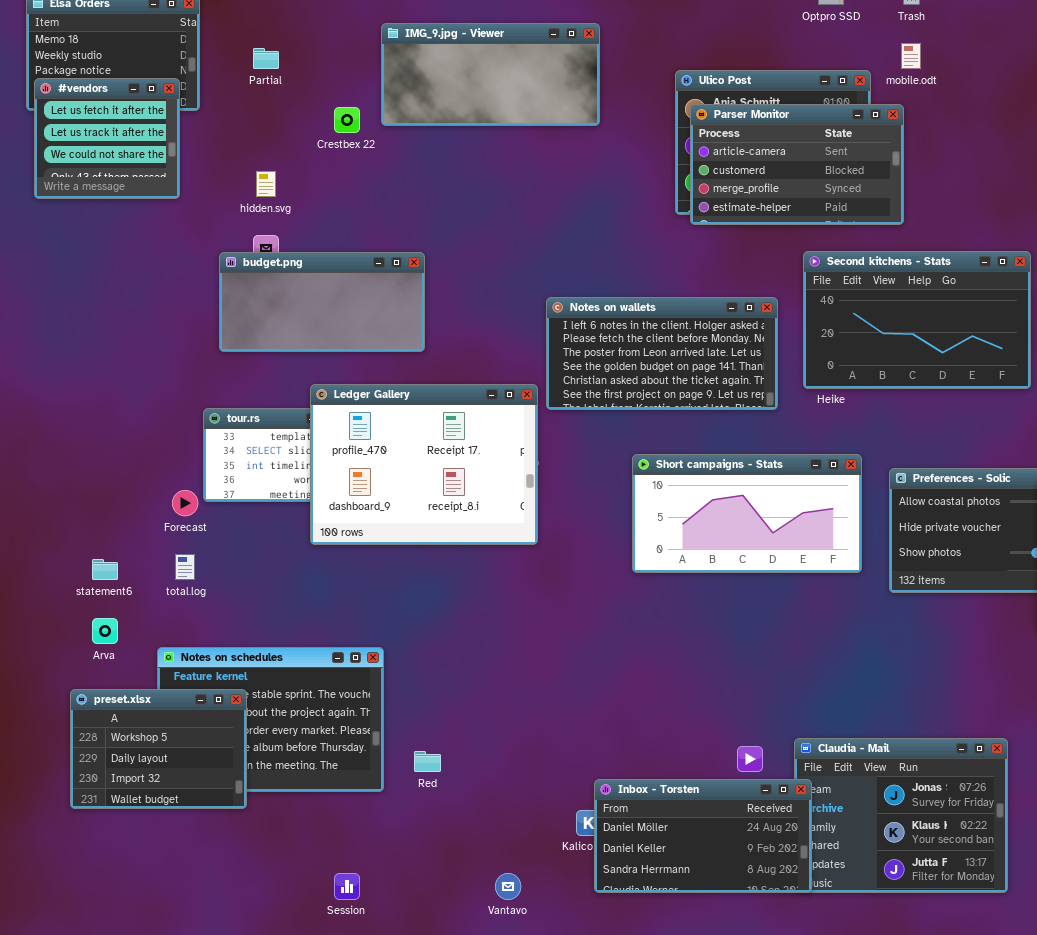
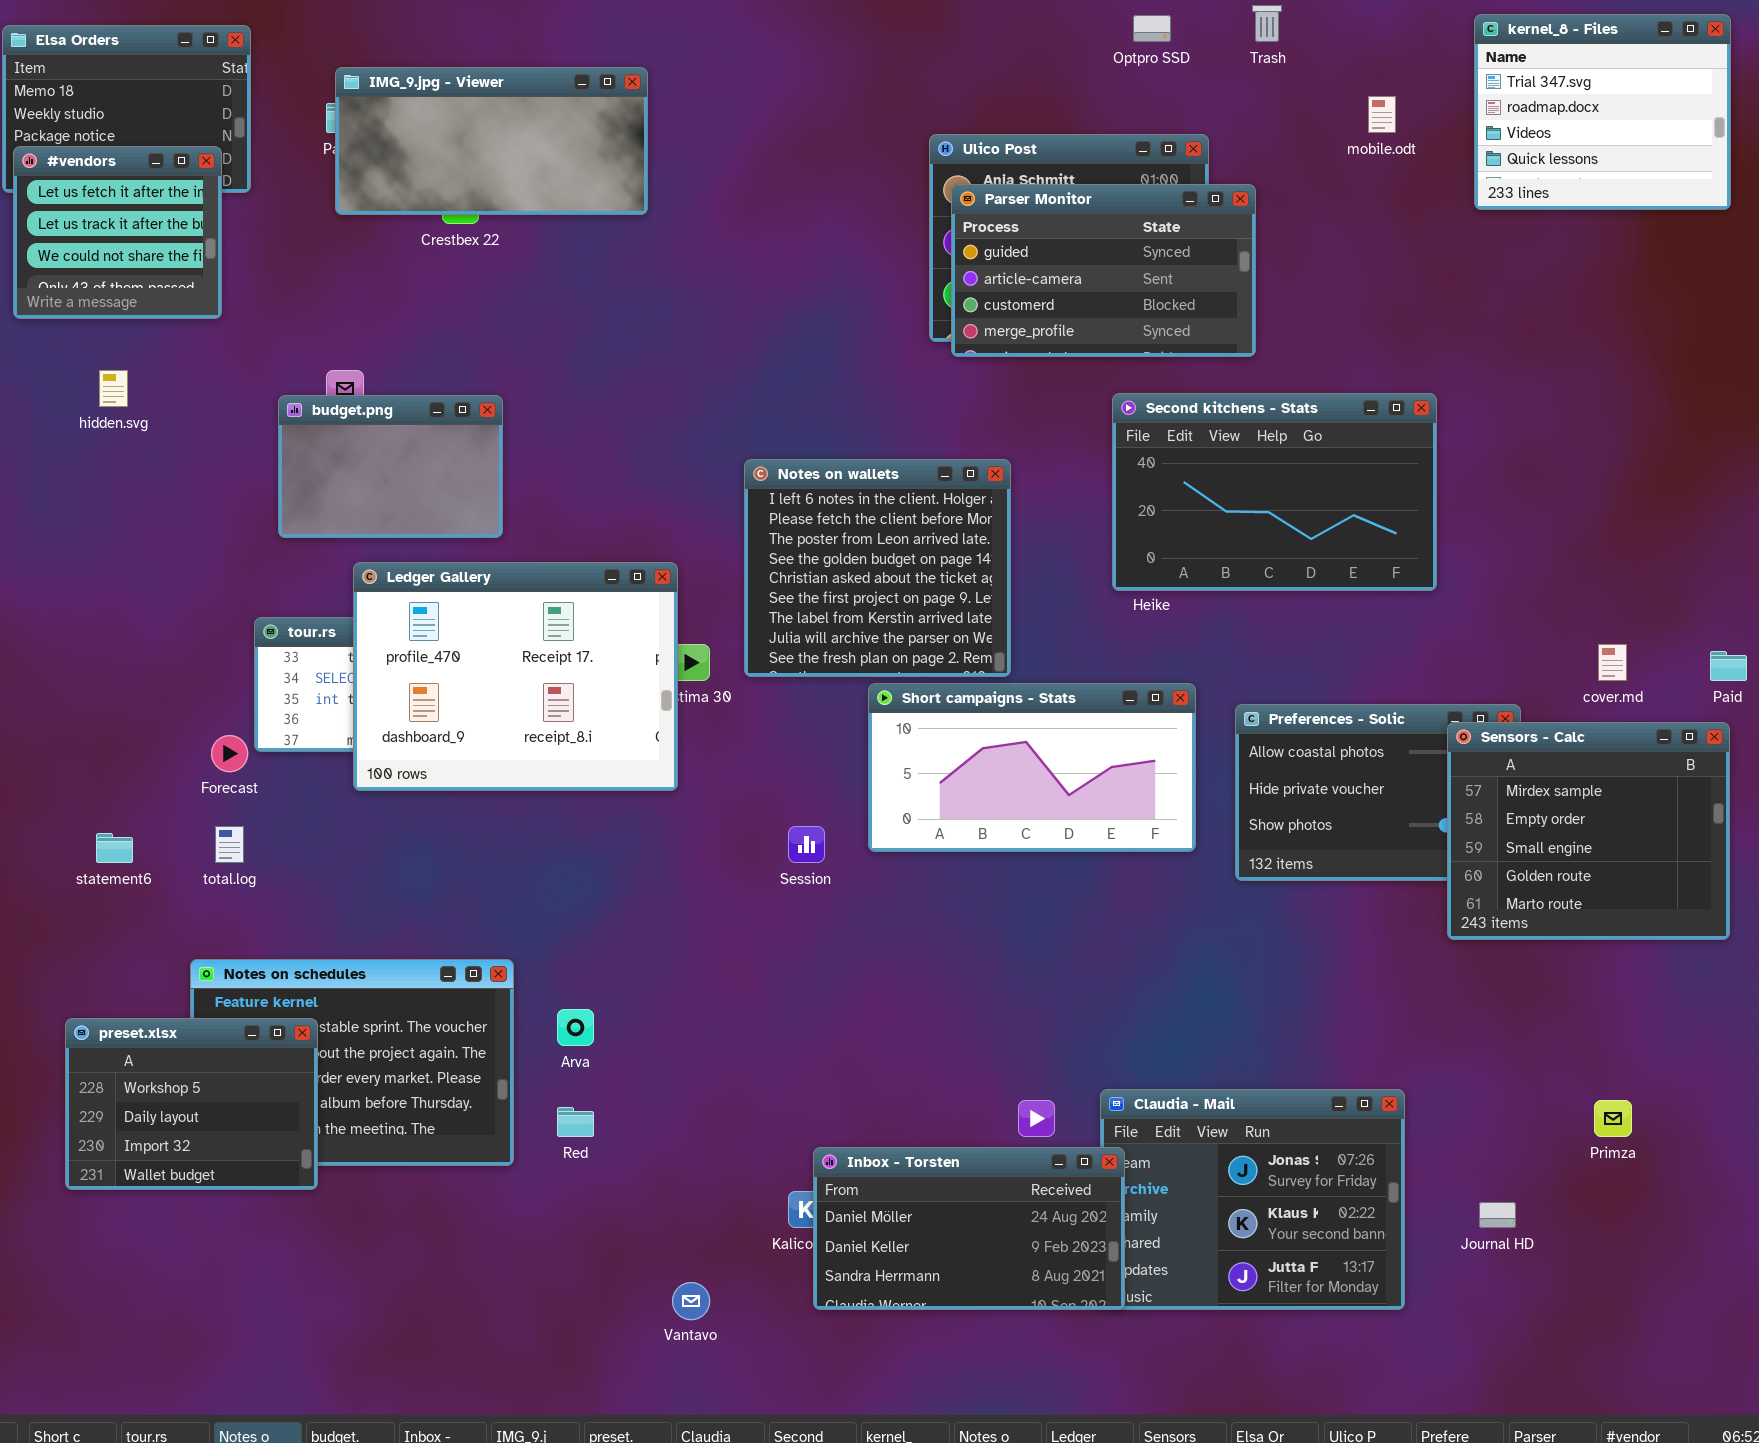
IMG_9.jpg - Viewer: [381,23,600,126] -> [335,67,648,215], moved
mobile.odt: [901,43,921,69] -> [1368,96,1396,133], moved
Parser Monitor: [690,104,904,225] -> [951,184,1256,357], scrolled up 1 row
hidden.svg: [256,171,276,197] -> [99,370,128,407], moved
budget.png: [219,252,425,352] -> [278,395,503,538], resized
Notes on wallets: [546,297,778,410] -> [744,459,1011,677], resized
Ledger Gallery: [310,384,538,545] -> [353,562,678,791], moved
Arva: [92,618,118,644] -> [557,1009,594,1046], moved
Session: [334,873,360,900] -> [788,826,825,863], moved

